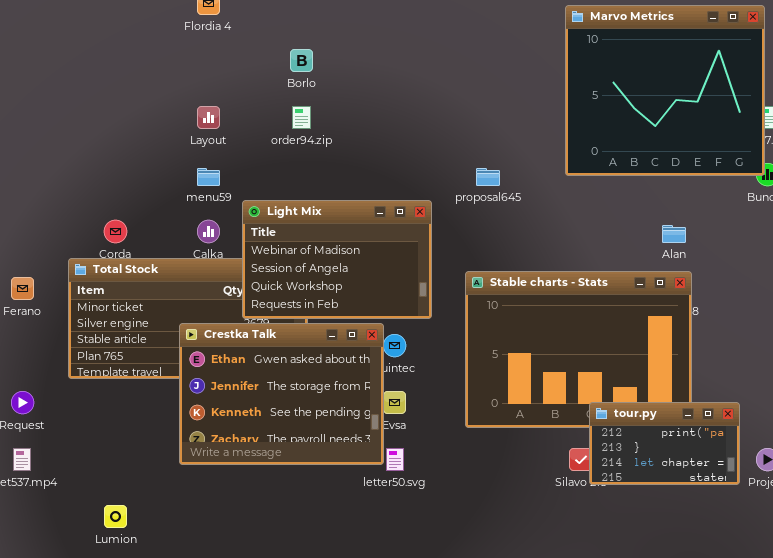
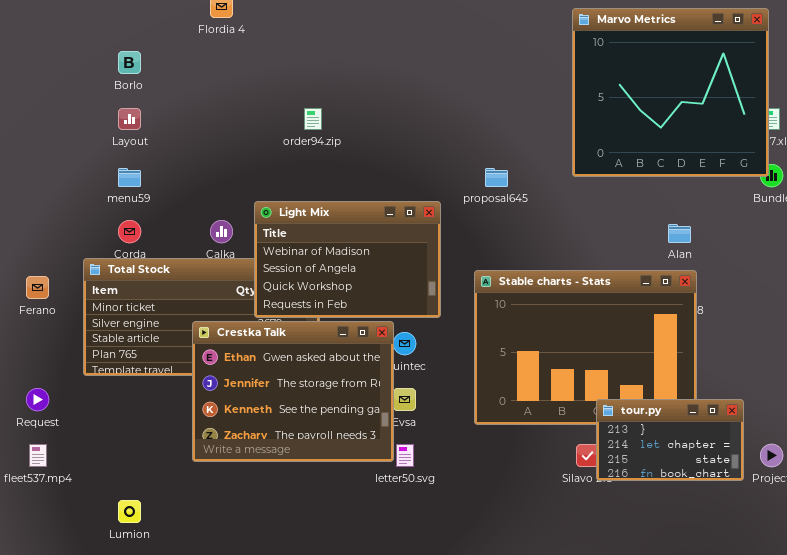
Borlo: [290,49,313,72] -> [118,51,141,74], moved
Layout: [197,106,220,129] -> [118,108,141,130], moved
menu59: [197,168,220,186] -> [118,168,141,187], moved
tour.py: [589,402,740,485] -> [596,399,744,481], scrolled down 1 row

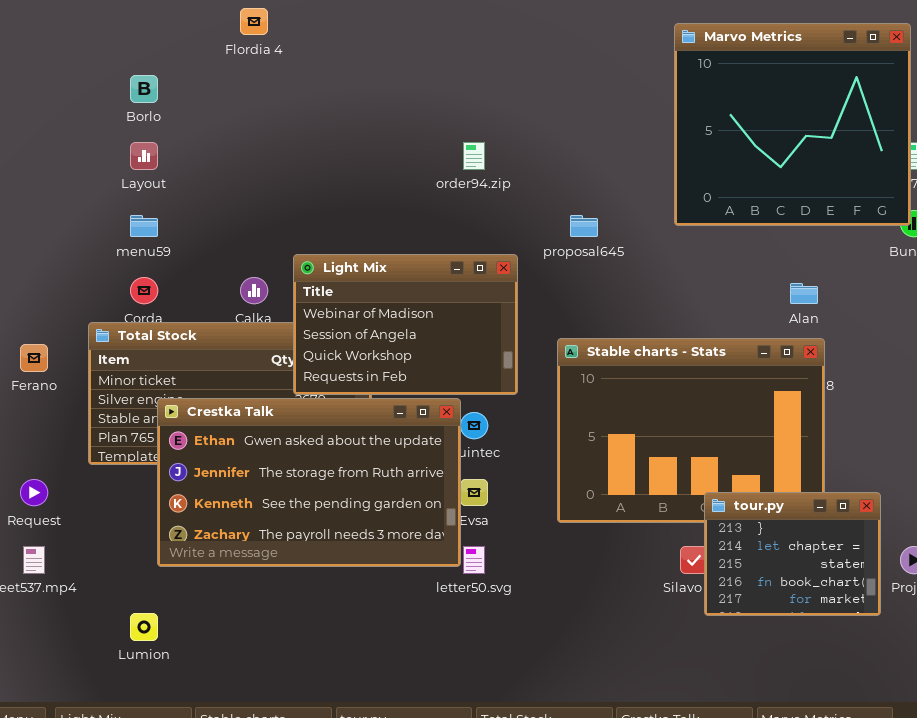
order94.zip: [304,108,322,130] -> [463,142,485,170], moved
Crestka Talk: [192,321,394,462] -> [157,398,461,567], resized
tour.py: [596,399,744,481] -> [704,492,881,616], resized

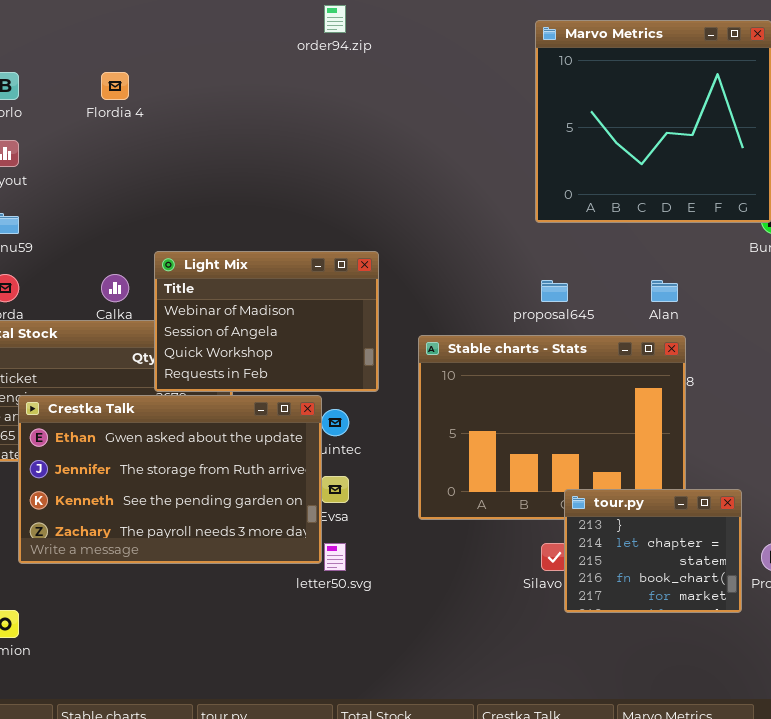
Flordia 4: [240,8,268,35] -> [101,72,129,100], moved
order94.zip: [463,142,485,170] -> [324,5,346,33], moved
proposal645: [570,215,598,237] -> [541,280,568,302], moved

